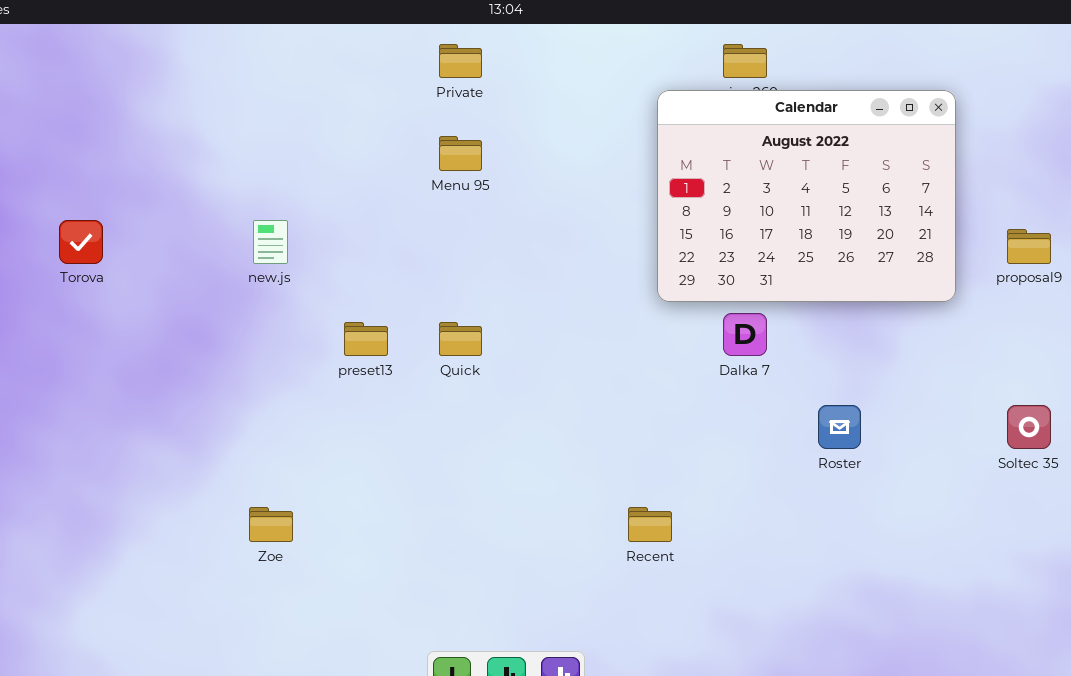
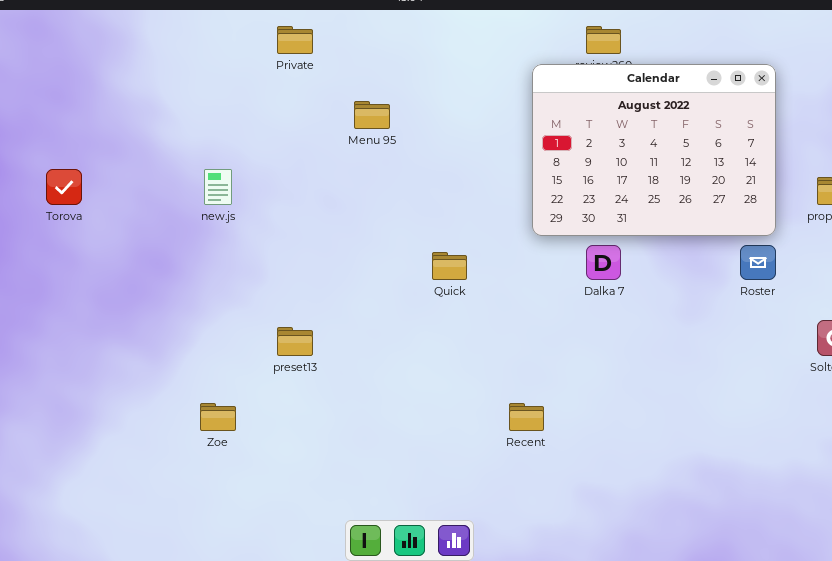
Private: [439,44,482,78] -> [277,26,313,54], moved
preset13: [344,322,388,356] -> [277,327,313,356], moved
Quick: [439,322,482,356] -> [432,252,467,280], moved
Roster: [818,405,861,449] -> [740,245,776,280], moved

